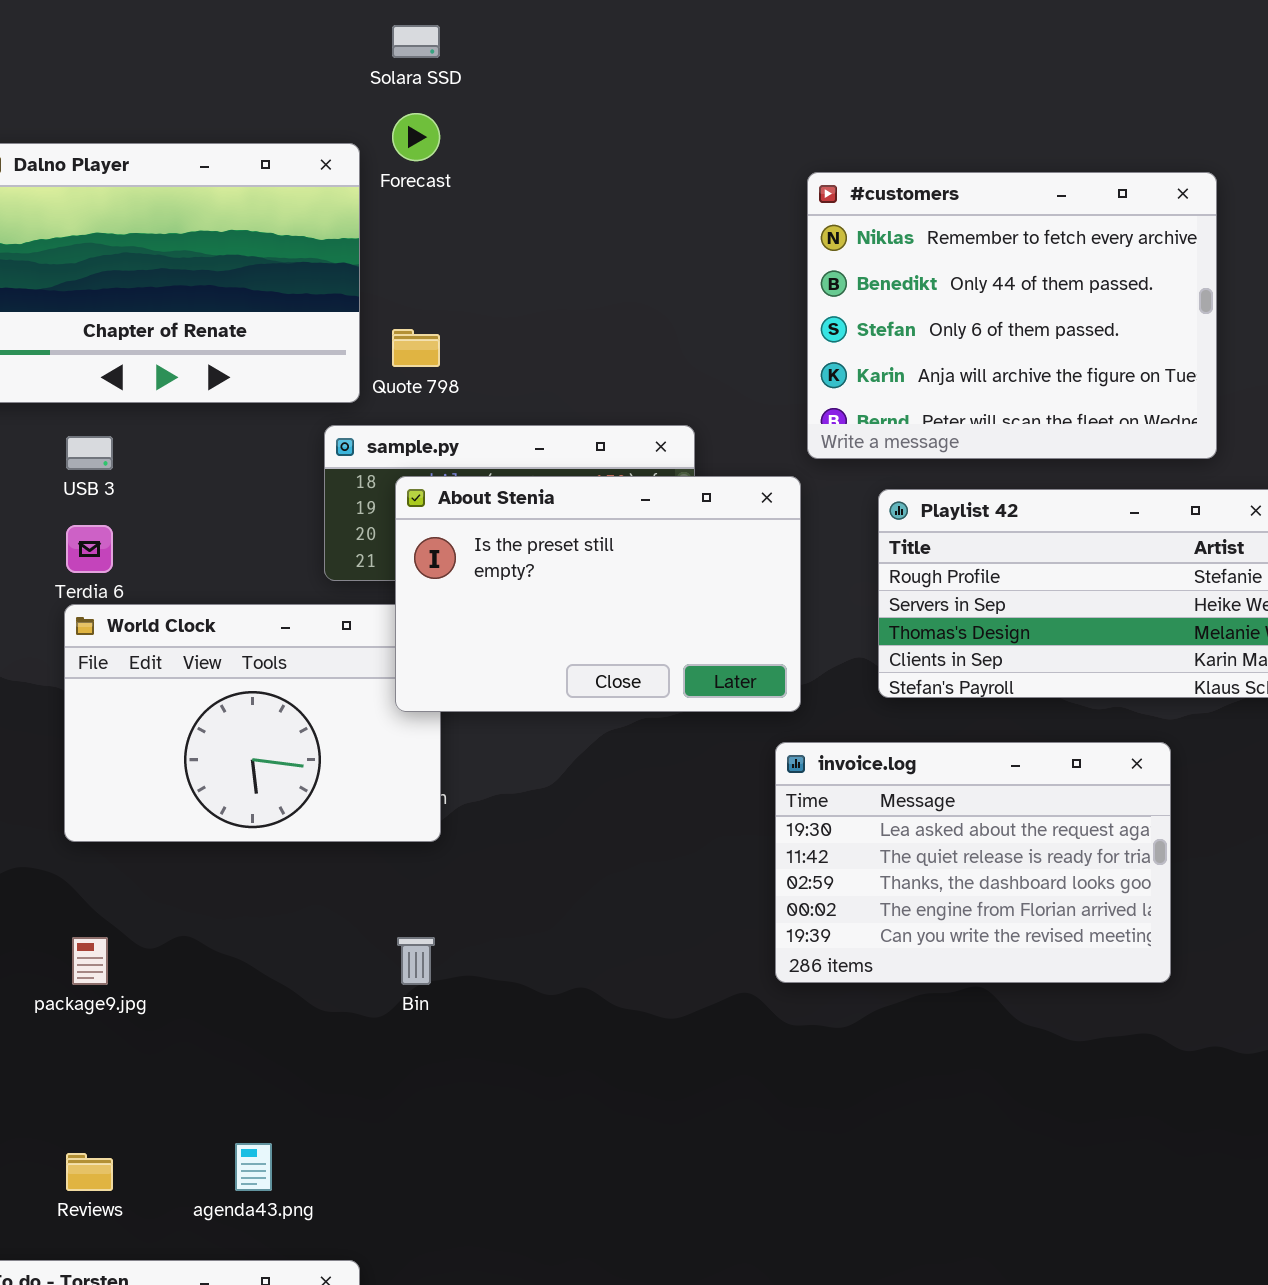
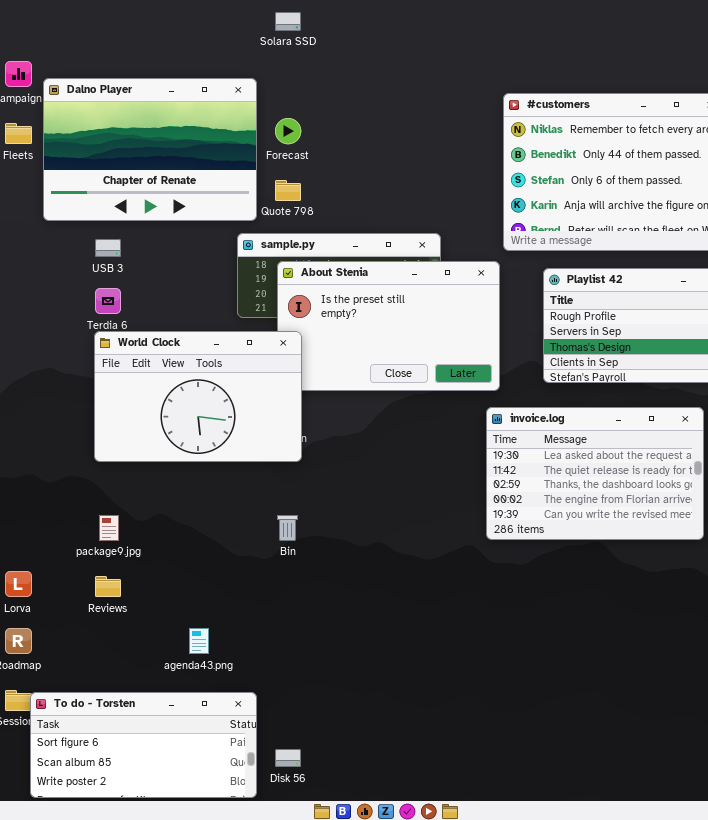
Forecast: [392,113,440,161] -> [275,118,301,144], moved
World Clock: [64,604,441,842] -> [94,331,302,462], raised
Reviews: [66,1153,113,1191] -> [95,576,121,597], moved

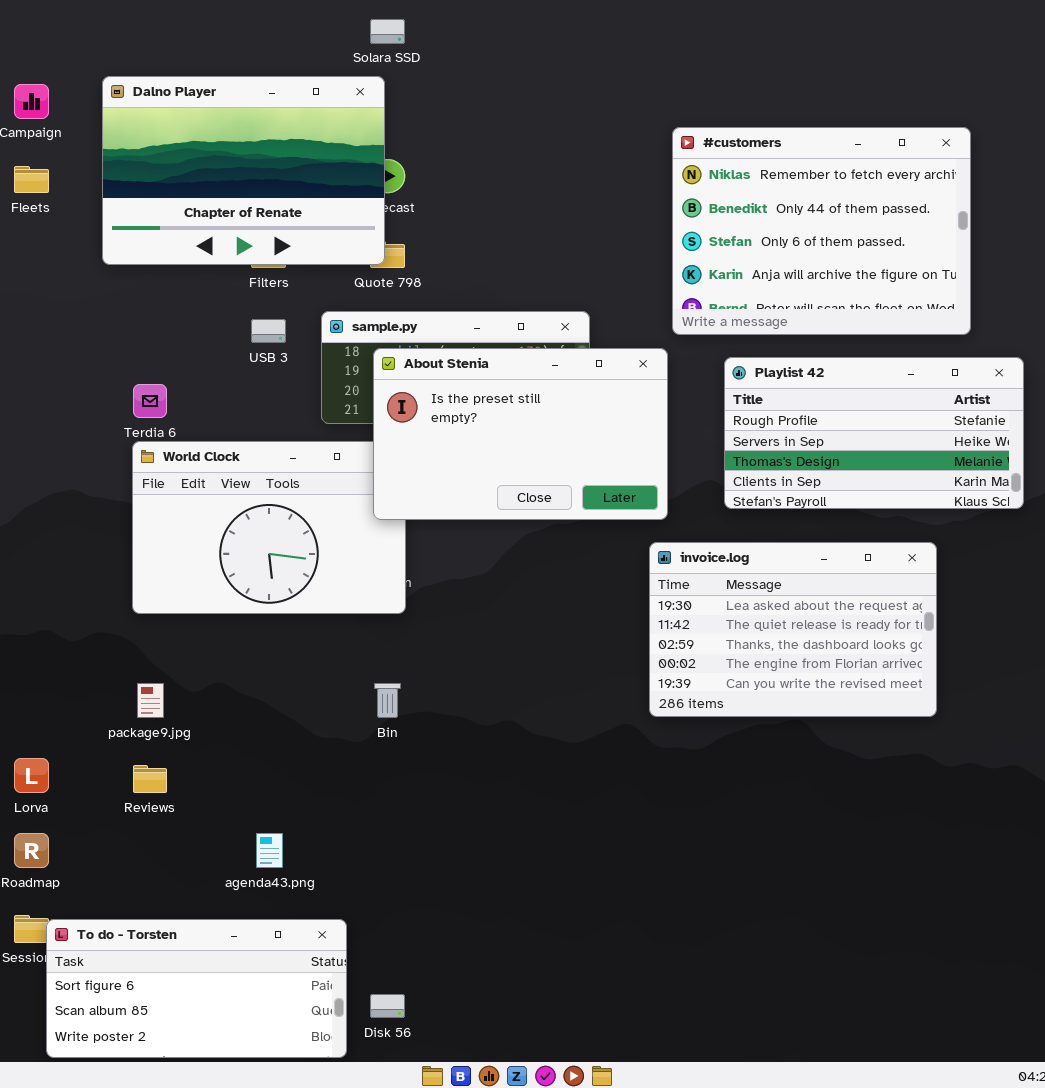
Dalno Player: [43,78,257,221] -> [102,76,385,265], moved
USB 3: [95,239,121,257] -> [251,319,286,343], moved
About Stenia: [277,261,500,391] -> [373,348,668,520], raised

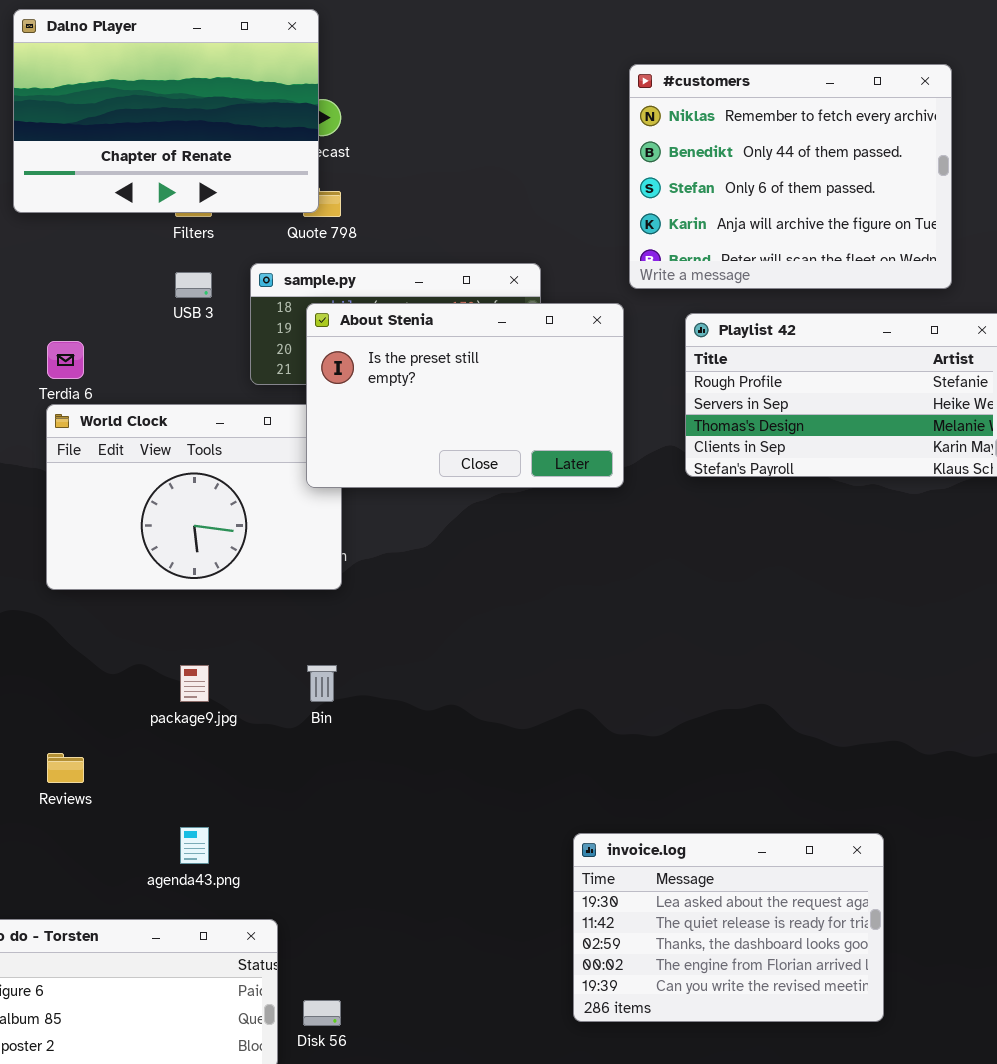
invoice.log: [649,542,937,717] -> [573,833,884,1022], moved
package9.jpg: [137,683,164,718] -> [180,665,209,702], moved

